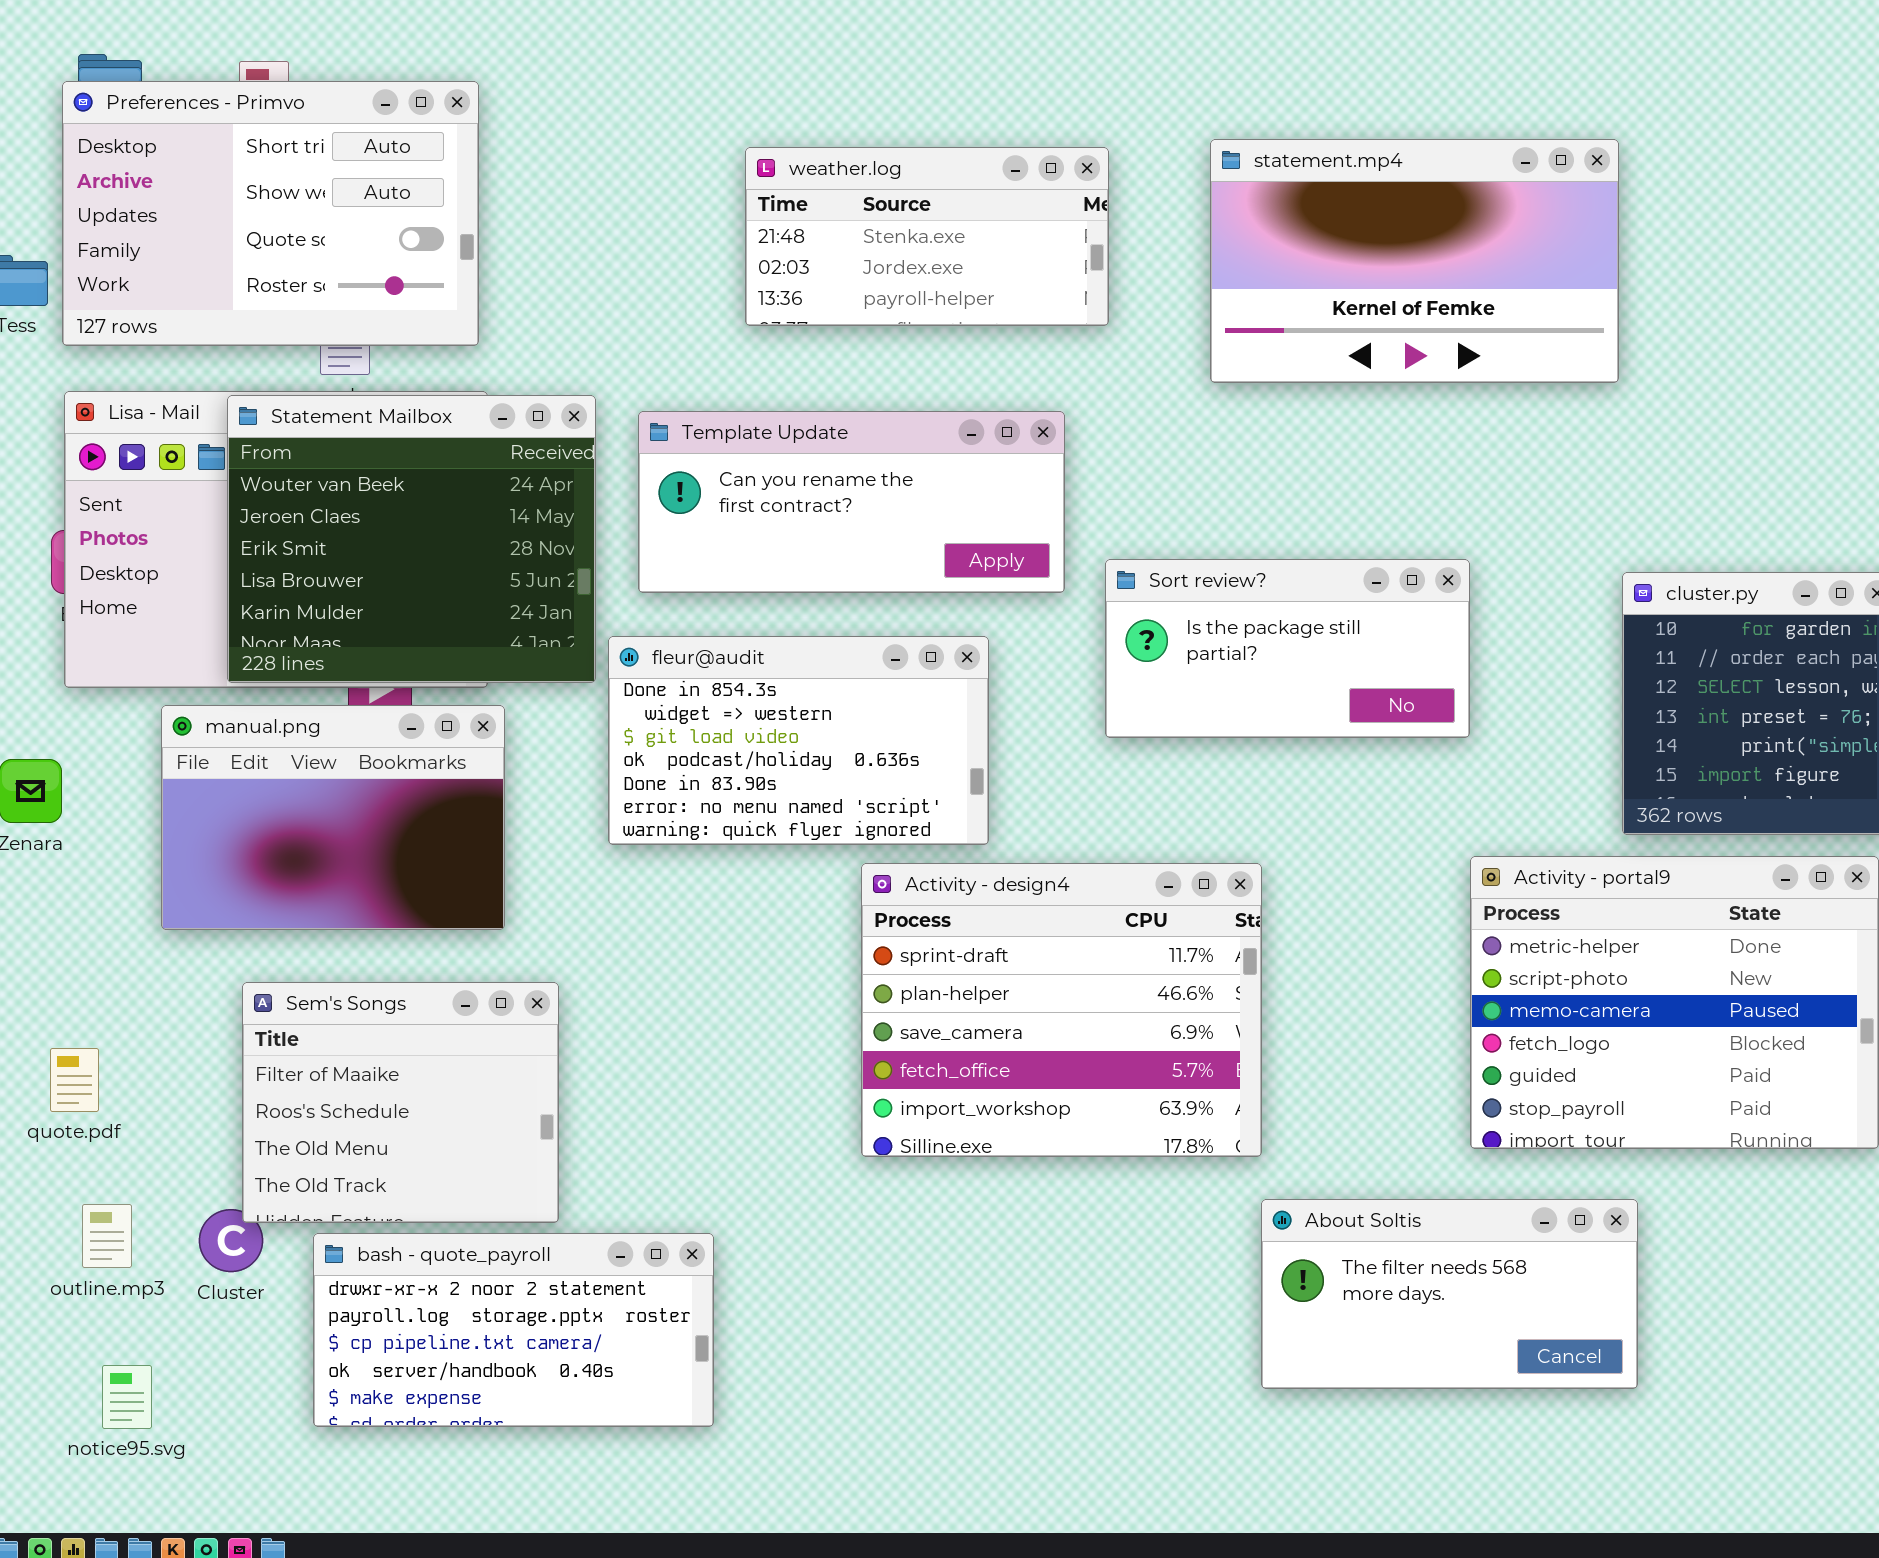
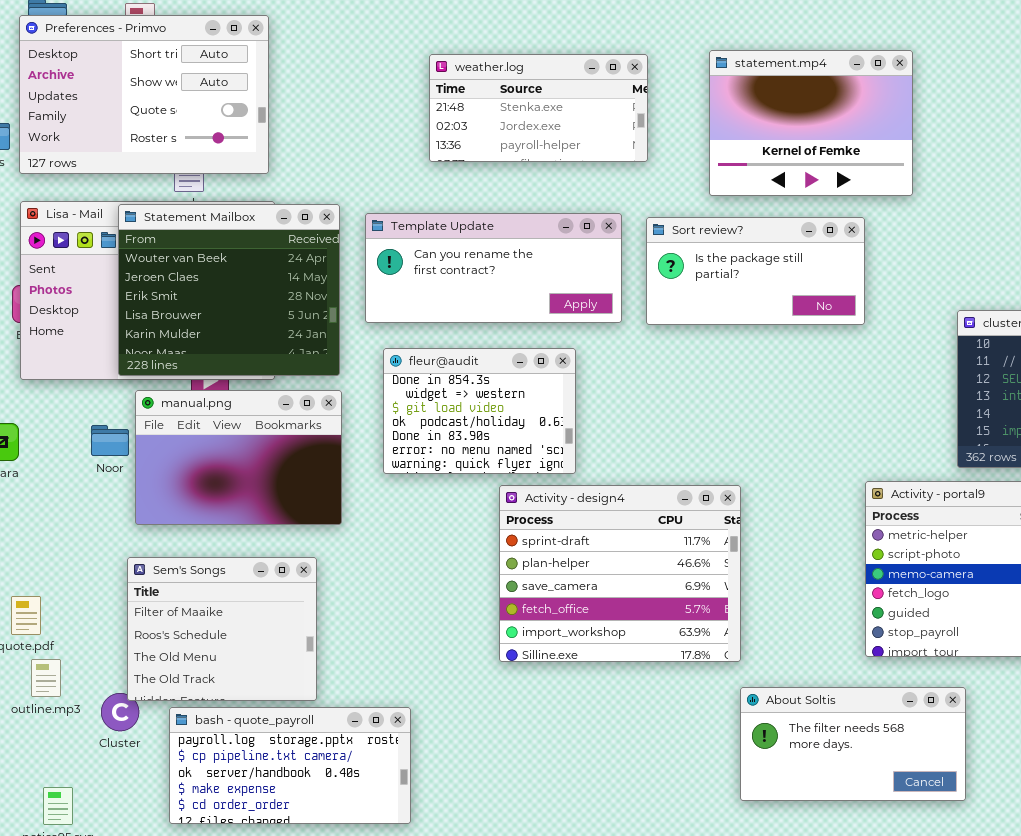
statement.mp4: [1210,139,1619,383] -> [709,50,913,196], resized
Sort review?: [1105,559,1470,738] -> [646,217,865,325], moved
fleur@audit: [608,636,989,845] -> [383,348,576,474], resized
manual.png: [161,705,505,930] -> [135,390,342,525], moved
outline.mp3: [82,1204,132,1268] -> [31,659,61,697], moved
bash - quote_payroll: [313,1233,714,1427] -> [169,707,411,824], scrolled down 1 row

